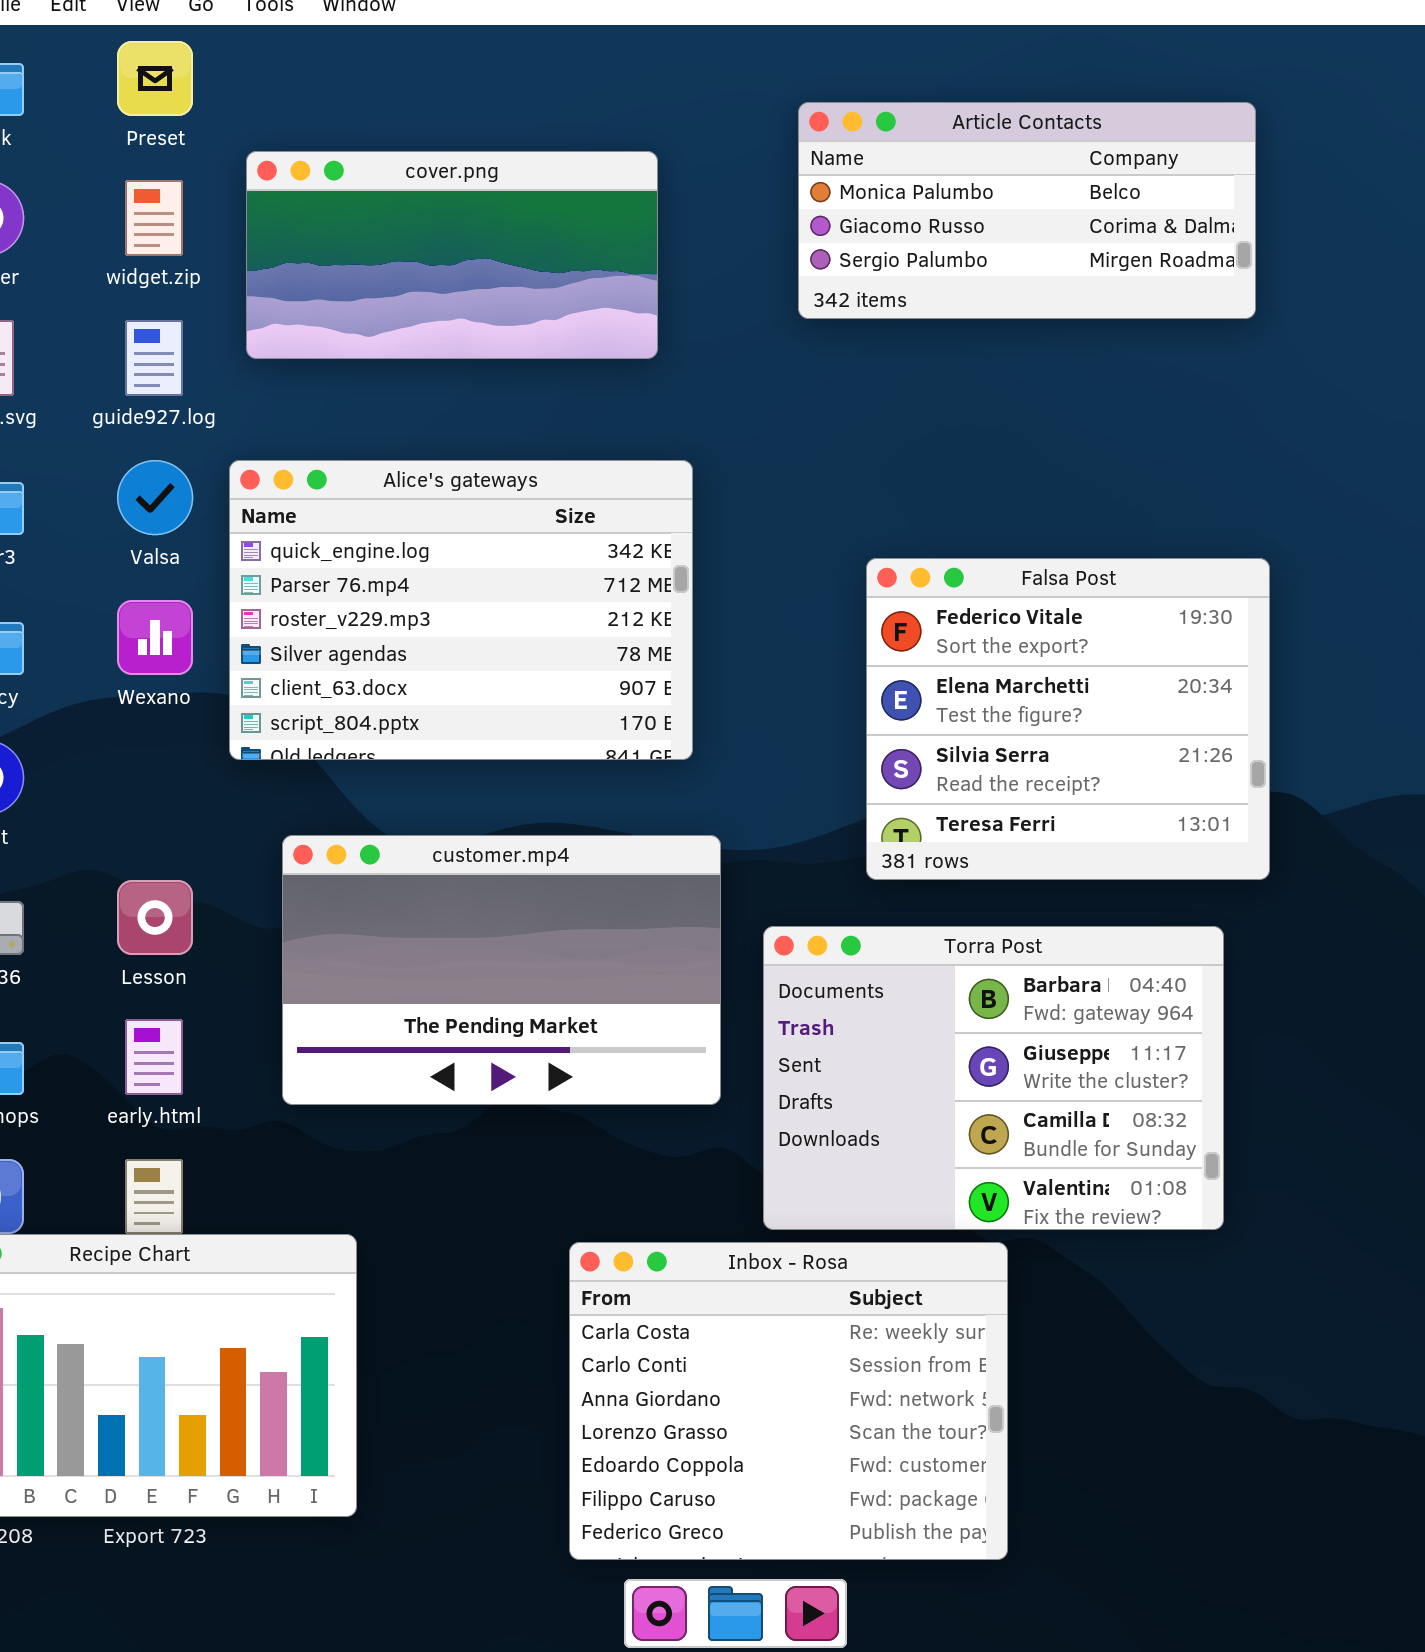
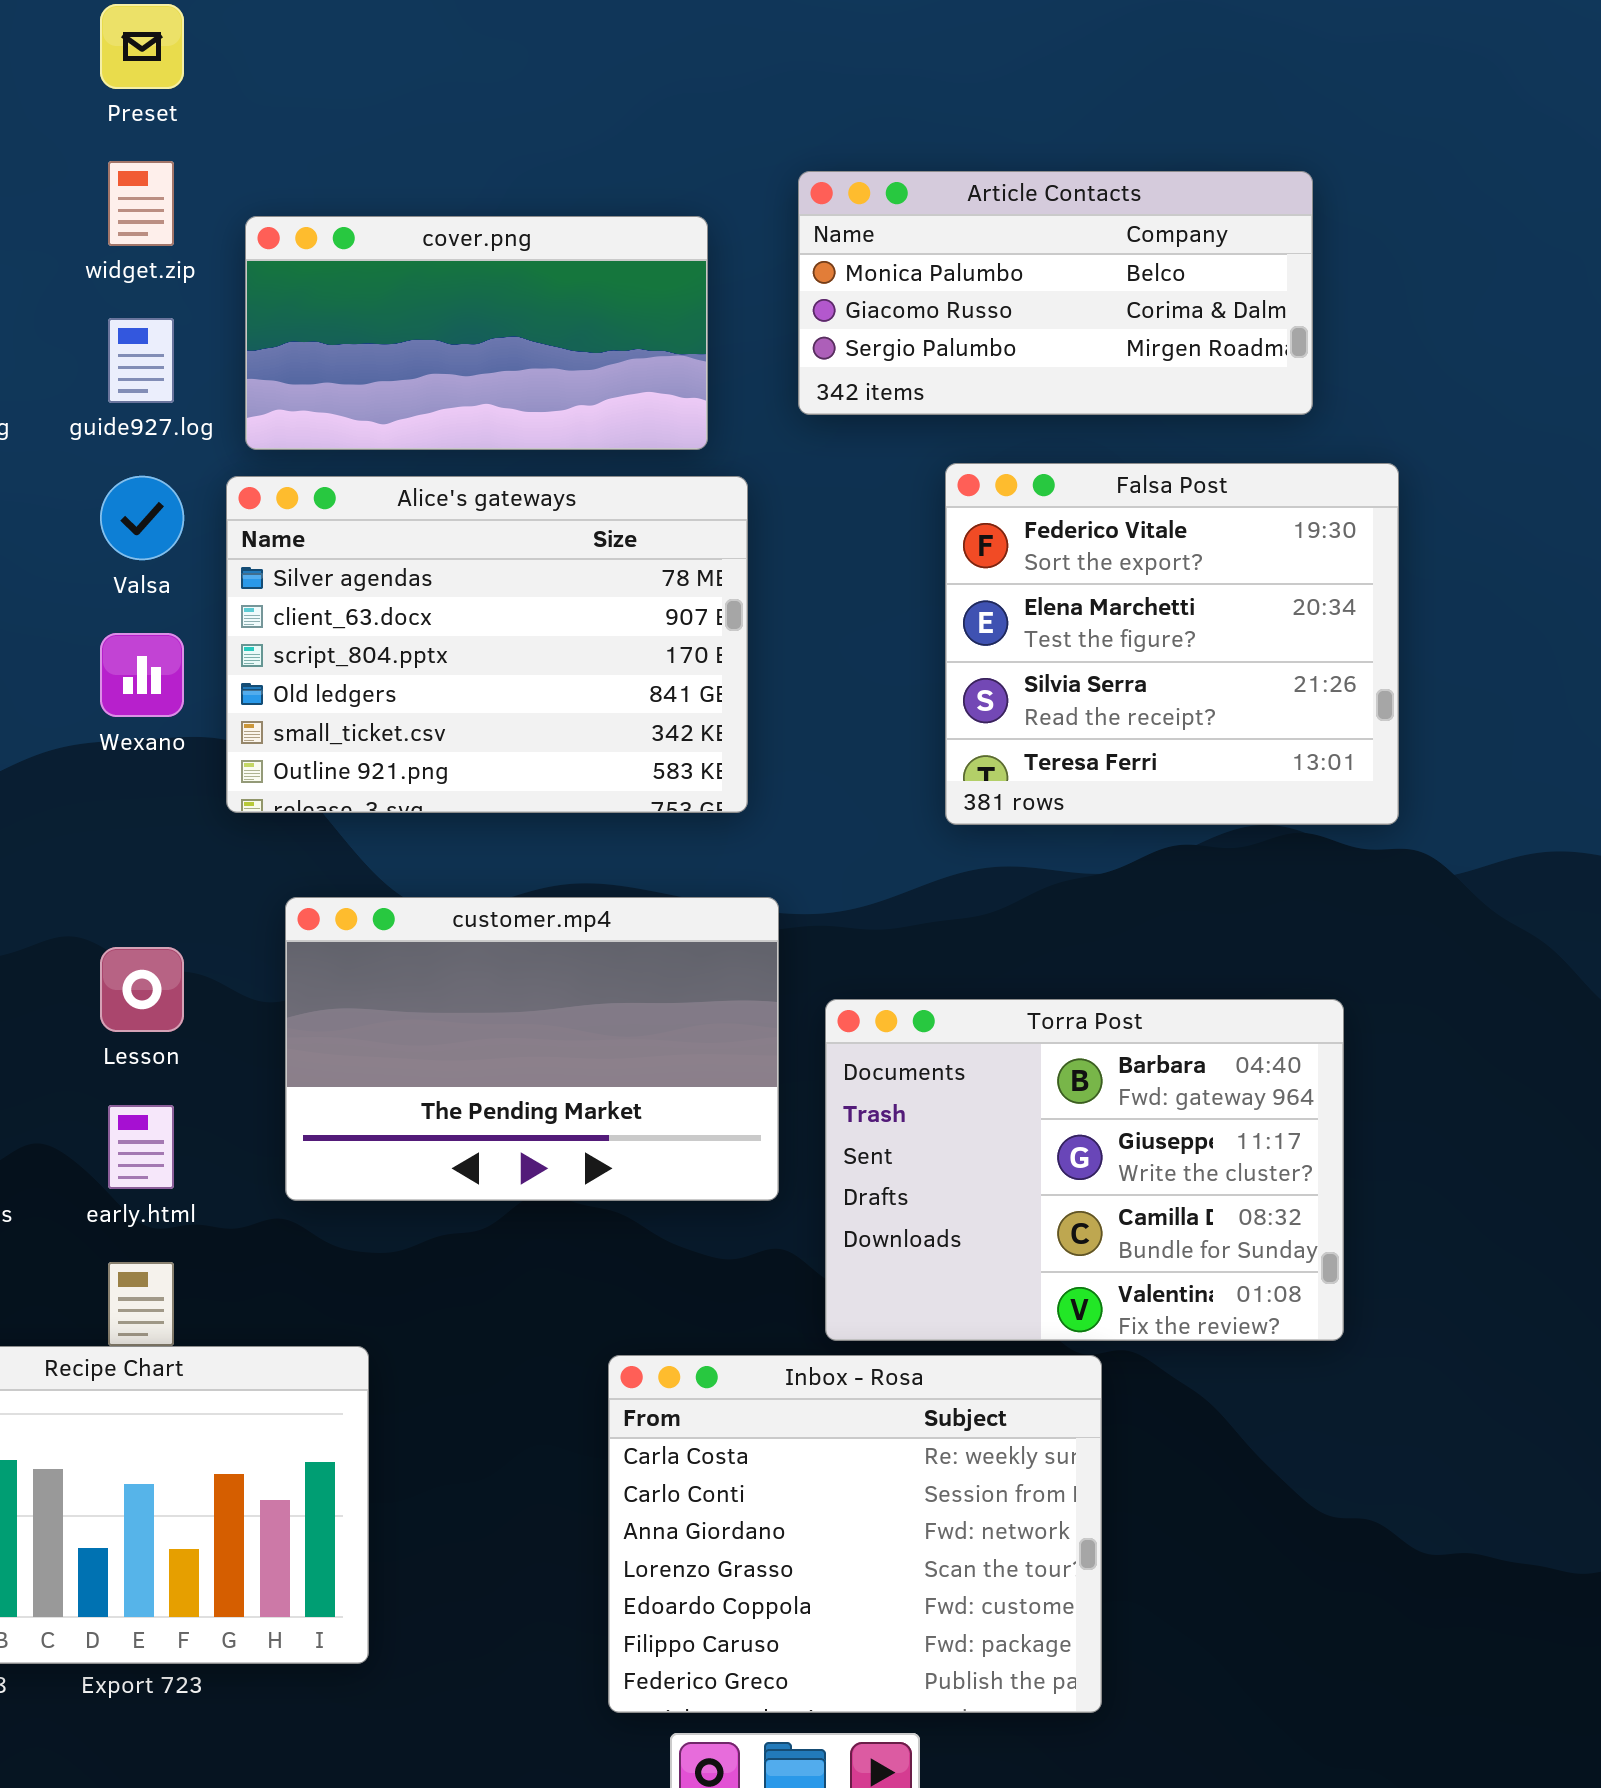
Article Contacts: [798,102,1256,319] -> [798,171,1313,415], moved
cover.png: [246,151,658,359] -> [245,216,708,450], moved
Alice's gateways: [229,460,693,760] -> [226,476,748,813], scrolled down 3 rows
Falsa Post: [866,558,1270,880] -> [945,463,1399,825], moved

